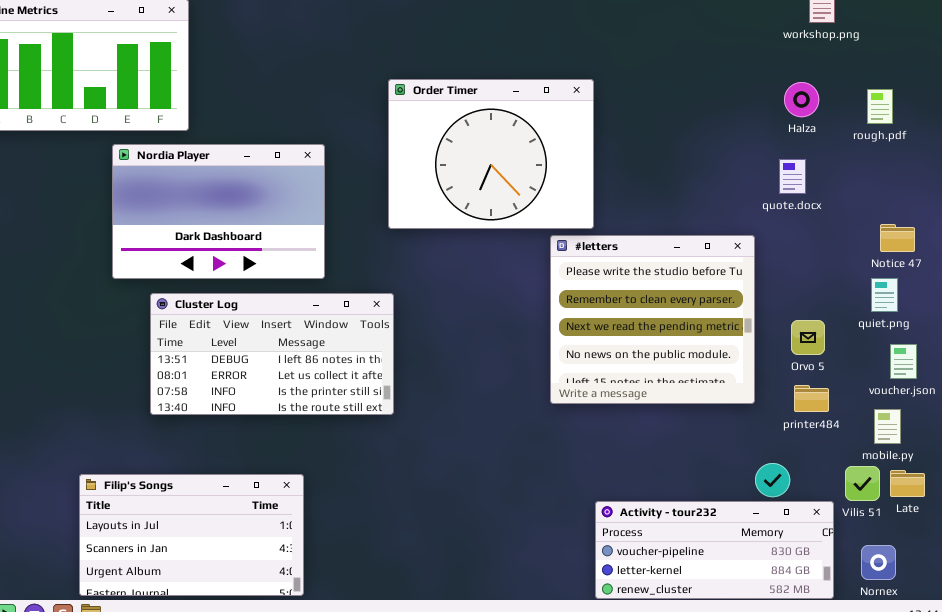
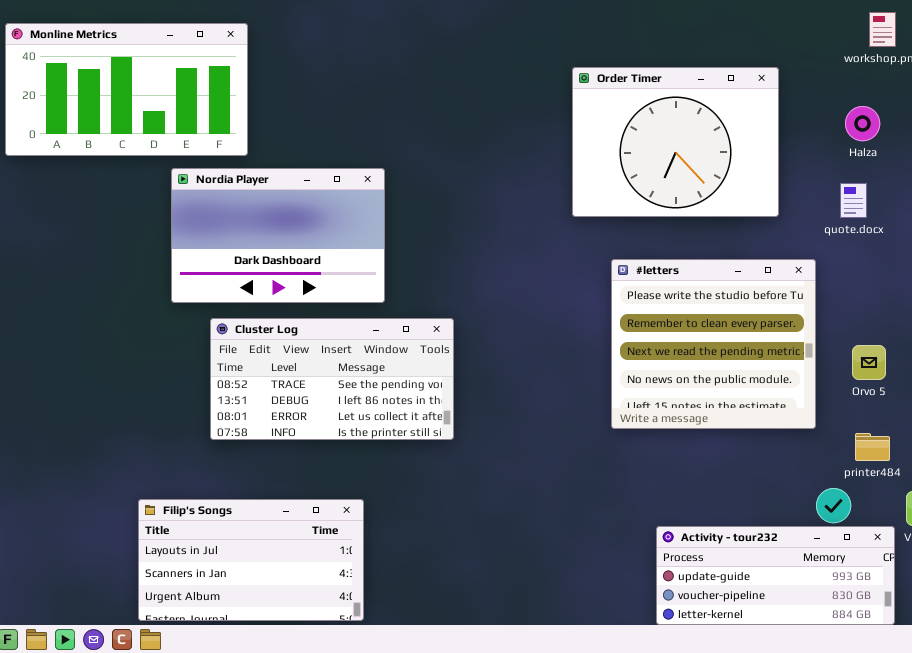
Order Timer: [388,79,594,229] -> [572,67,779,217], moved
Cluster Log: [150,293,394,415] -> [210,318,454,440], scrolled up 1 row
printer484: [794,385,829,412] -> [855,433,890,461], moved
Activity - tour232: [595,501,834,599] -> [656,526,895,625], scrolled up 1 row

